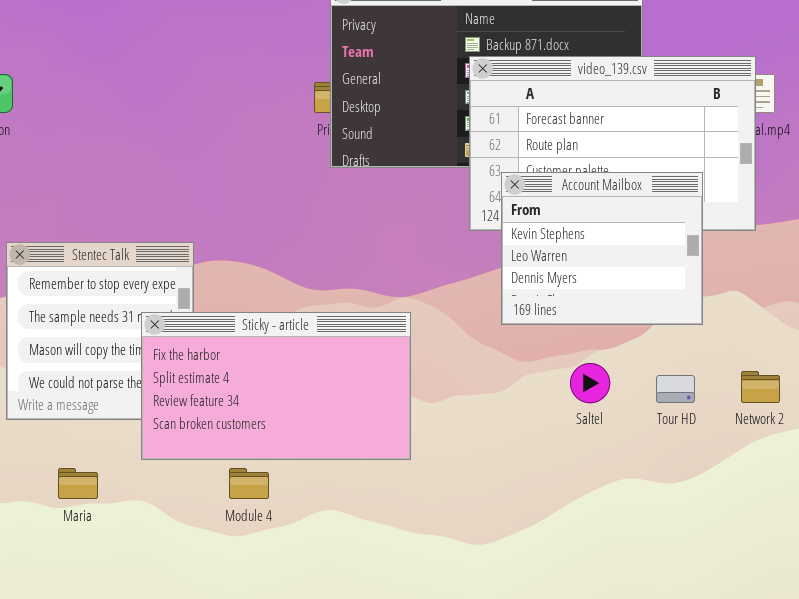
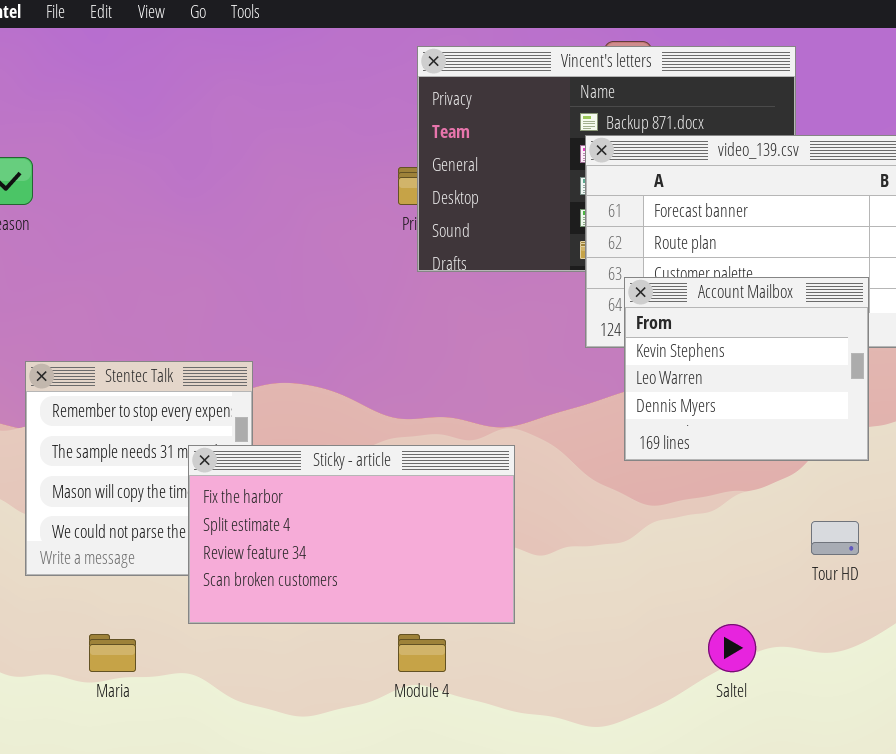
Saltel: [570,363,610,403] -> [708,624,756,672], moved
Module 4: [229,468,269,499] -> [398,634,446,672], moved

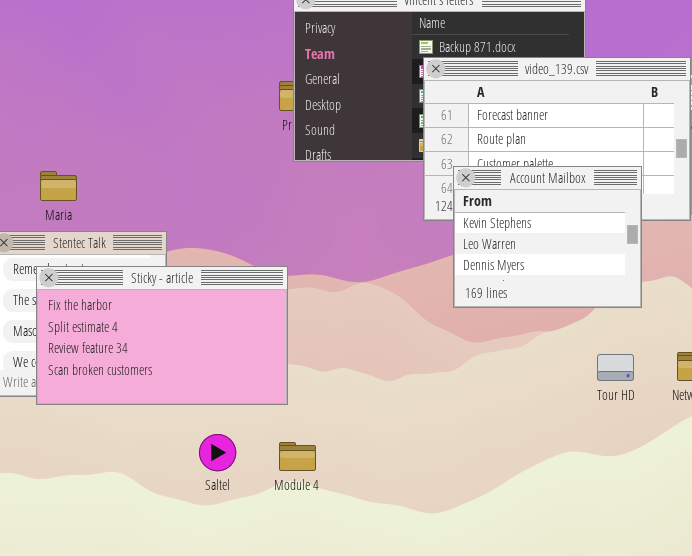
Sticky - article: [188,445,515,624] -> [36,266,288,405], moved
Saltel: [708,624,756,672] -> [199,434,236,471], moved
Maria: [89,634,136,672] -> [40,171,77,201], moved

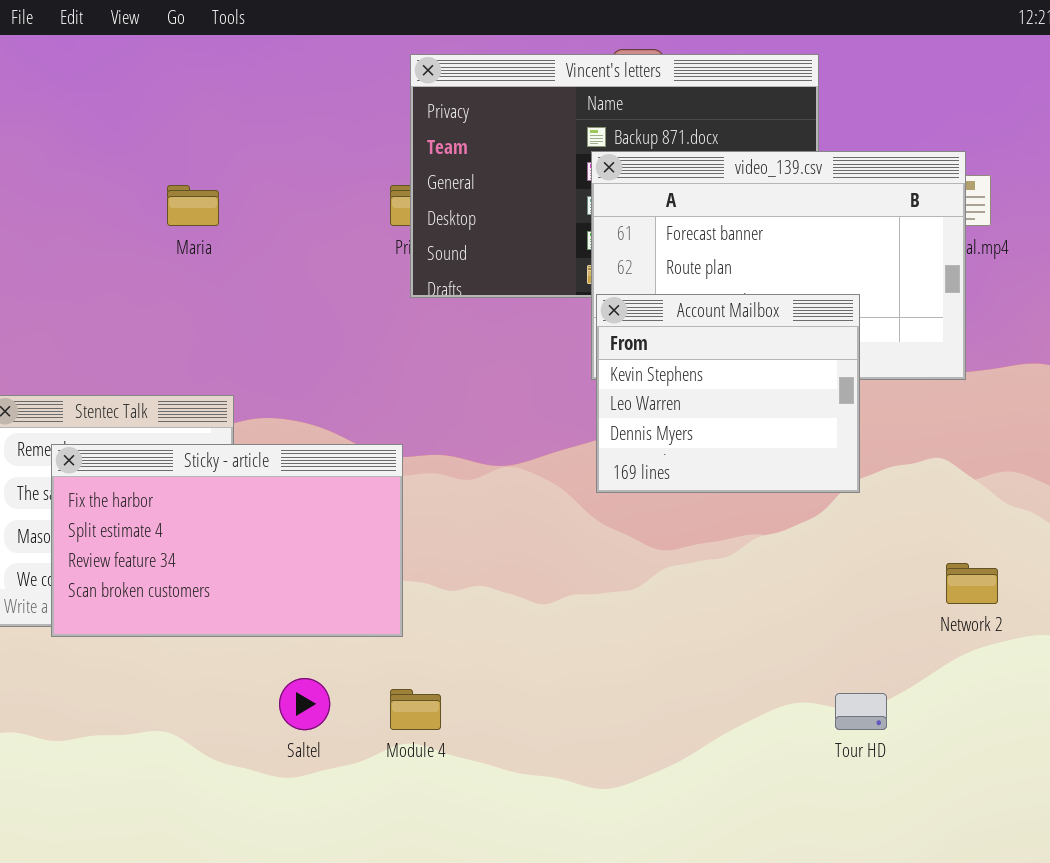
Account Mailbox: [453,166,642,308] -> [596,294,860,493], moved
Maria: [40,171,77,201] -> [167,185,219,226], moved
Tour HD: [597,354,634,381] -> [835,693,887,730], moved

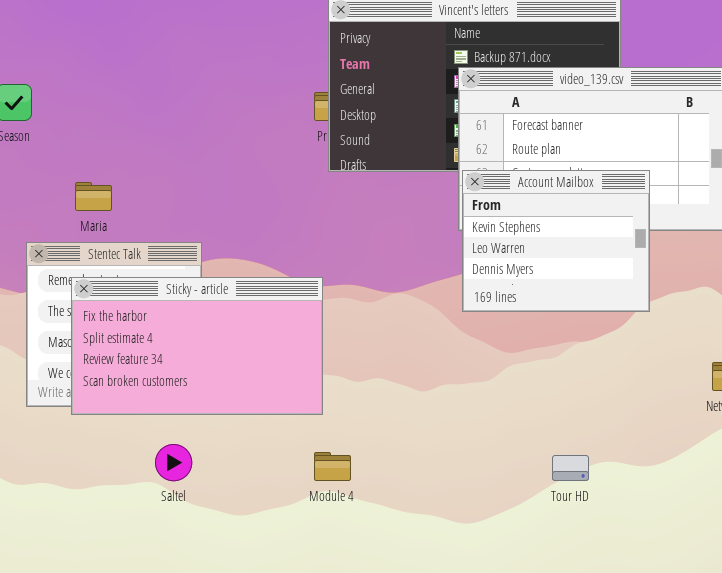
Maria: [167,185,219,226] -> [75,182,112,211], moved
Saltel: [279,678,330,730] -> [155,444,192,481], moved
Tour HD: [835,693,887,730] -> [552,455,589,481], moved

